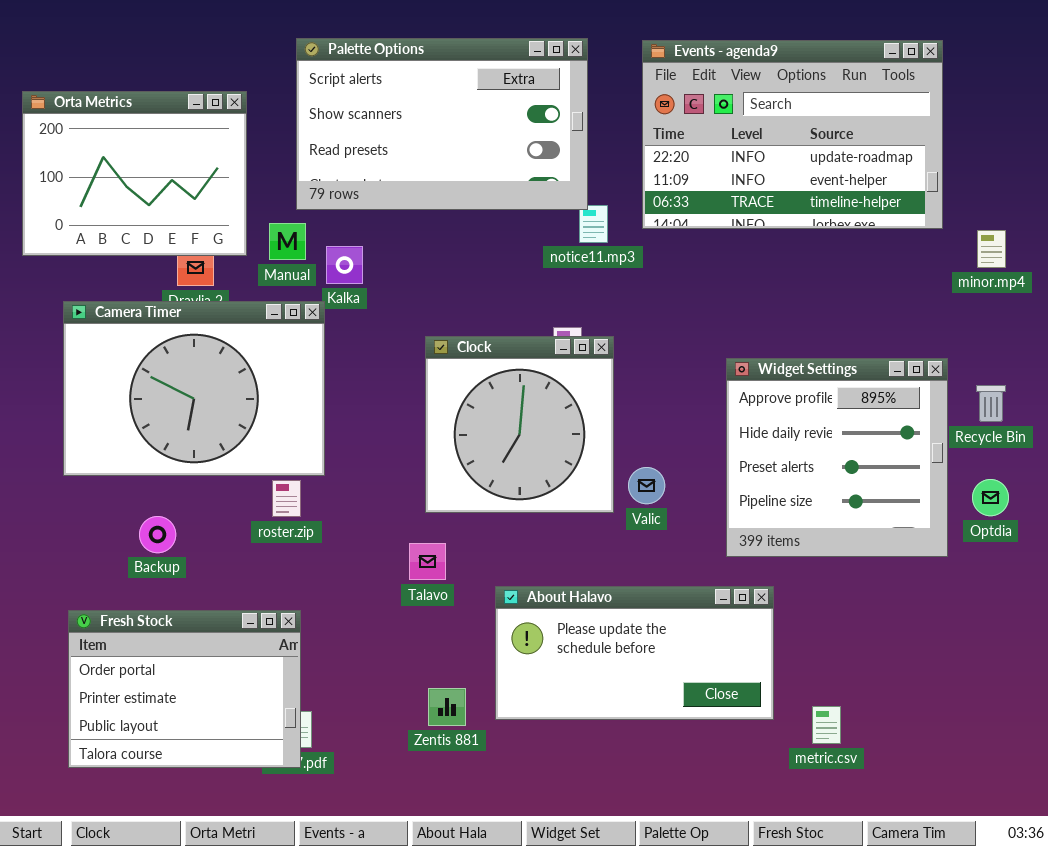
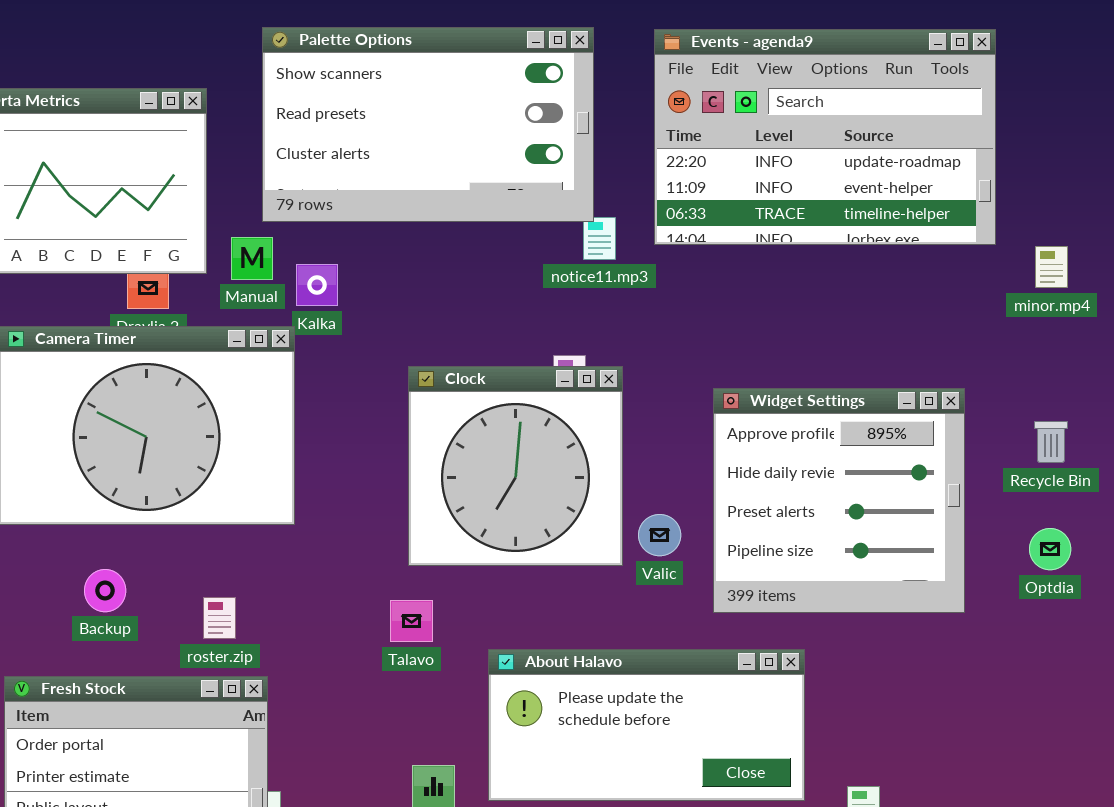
Palette Options: [296,38,588,210] -> [262,27,594,222], scrolled down 1 row
Widget Settings: [726,358,948,557] -> [713,388,965,613], moved
roster.zip: [272,480,301,517] -> [203,597,236,639], moved

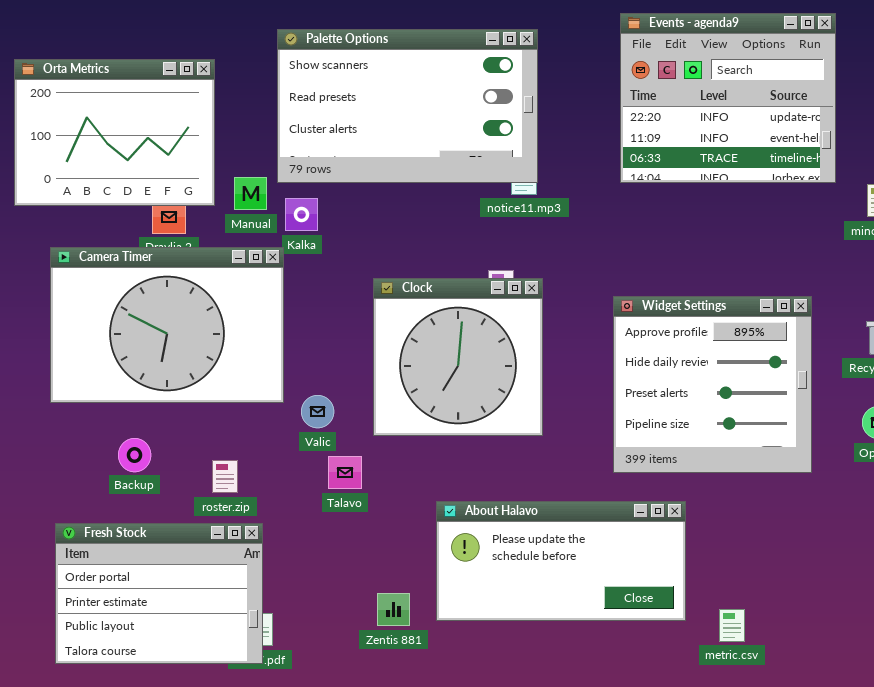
Palette Options: [262,27,594,222] -> [277,29,538,183], moved
Events - agenda9: [654,29,996,245] -> [620,13,836,183], resized
Valic: [638,514,681,556] -> [301,395,334,428], moved
Talavo: [390,600,433,642] -> [328,456,362,489], moved

